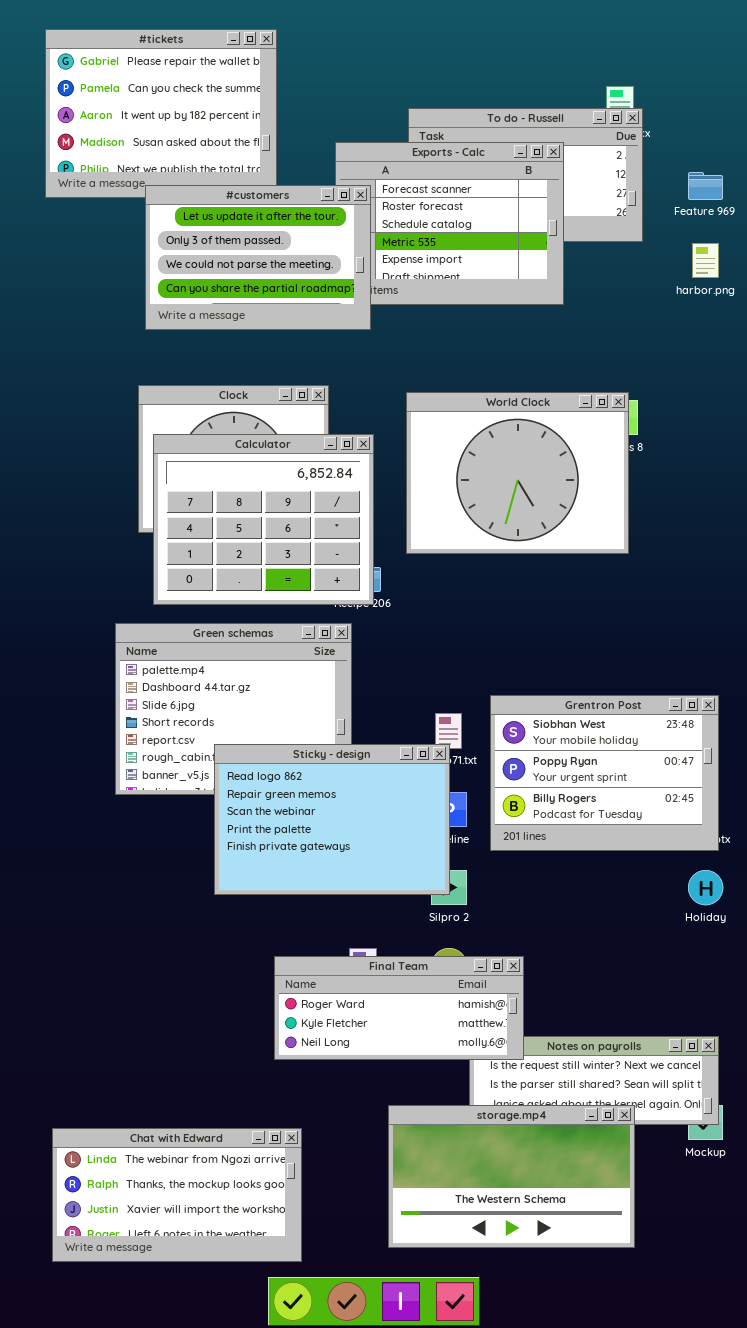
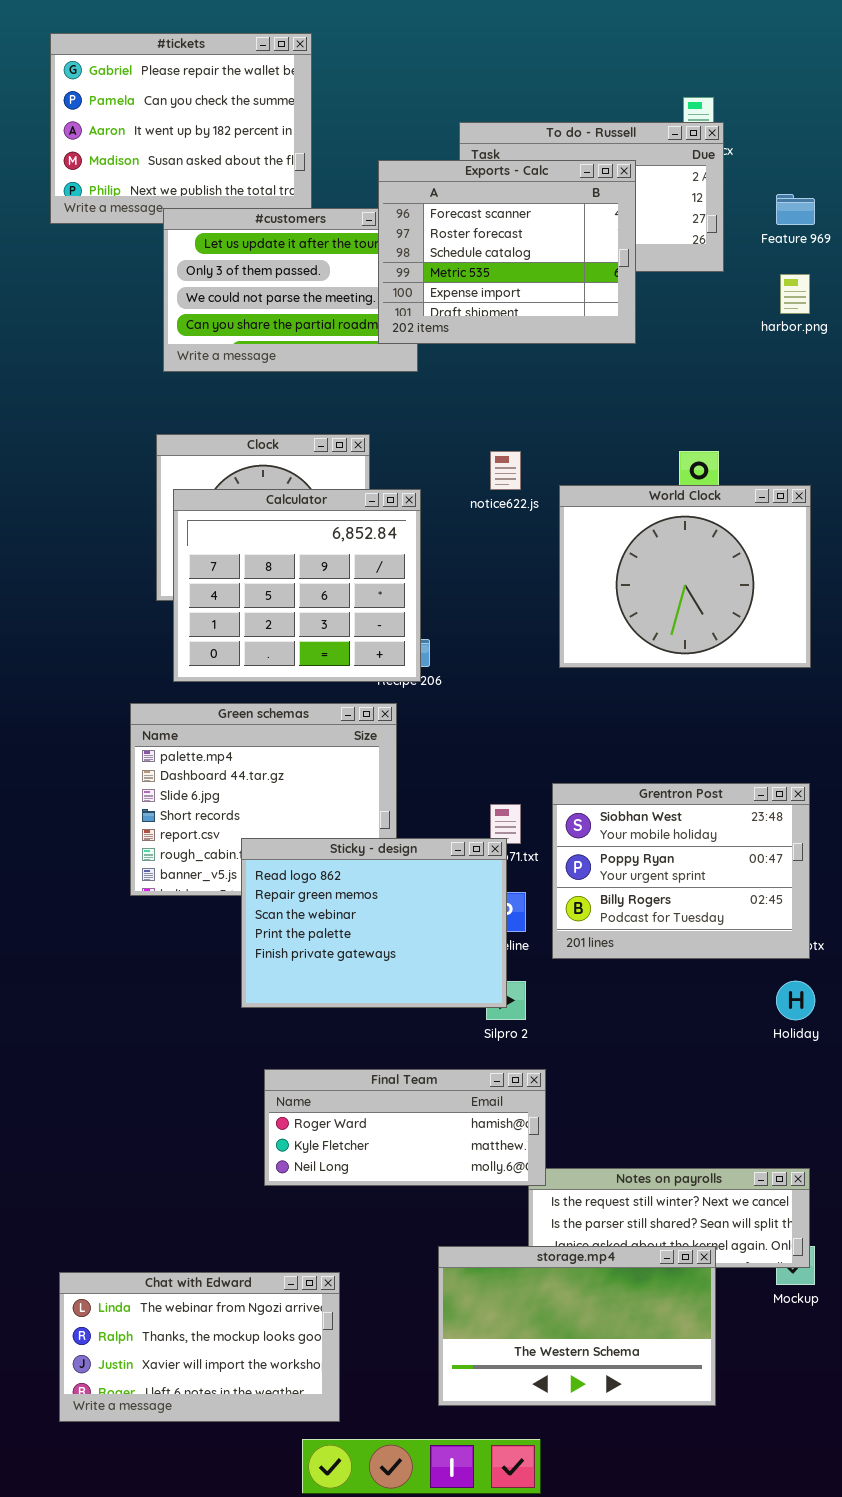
Exports - Calc: [335,142,564,305] -> [378,160,636,344], raised
World Clock: [406,392,629,554] -> [559,485,811,668], moved
Final Team: [274,956,524,1060] -> [264,1069,546,1186], moved

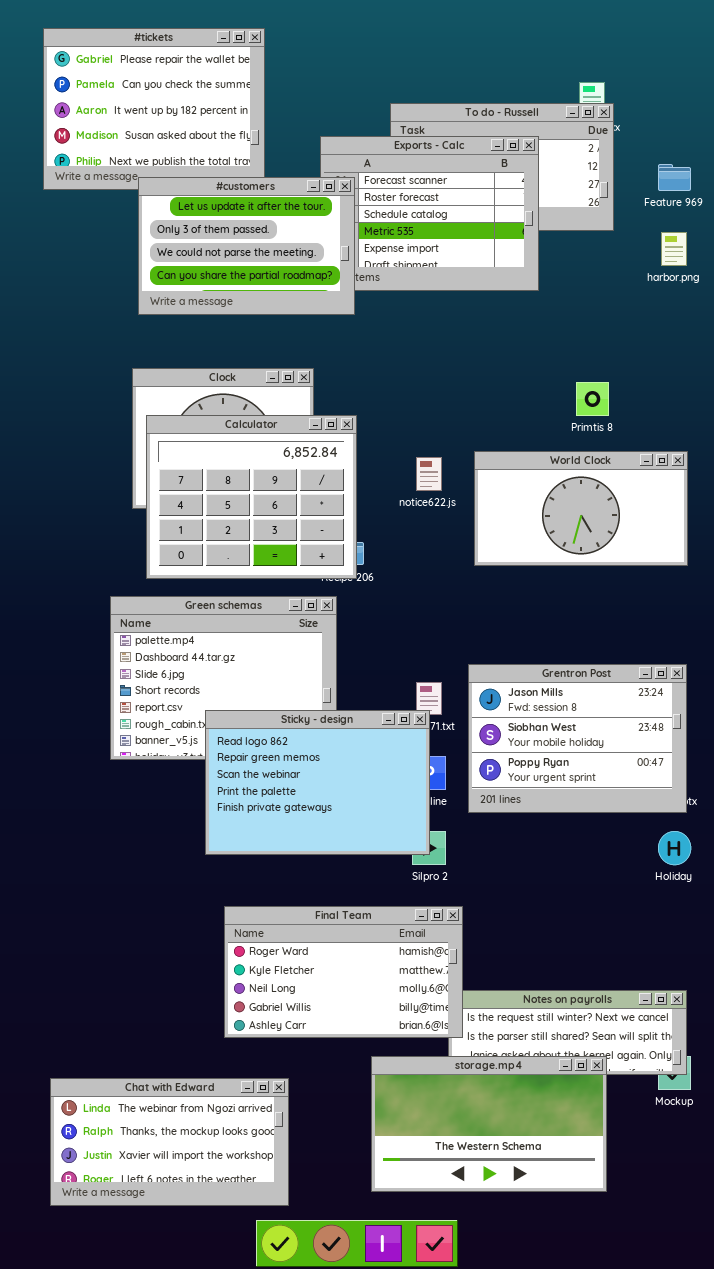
#customers: [163,208,418,372] -> [138,177,355,315], raised
notice622.js: [490,451,521,490] -> [416,457,442,491], moved
World Clock: [559,485,811,668] -> [474,451,688,566], resized
Grentron Post: [552,783,810,959] -> [468,664,687,813], scrolled up 1 row
Final Team: [264,1069,546,1186] -> [224,906,463,1038], resized

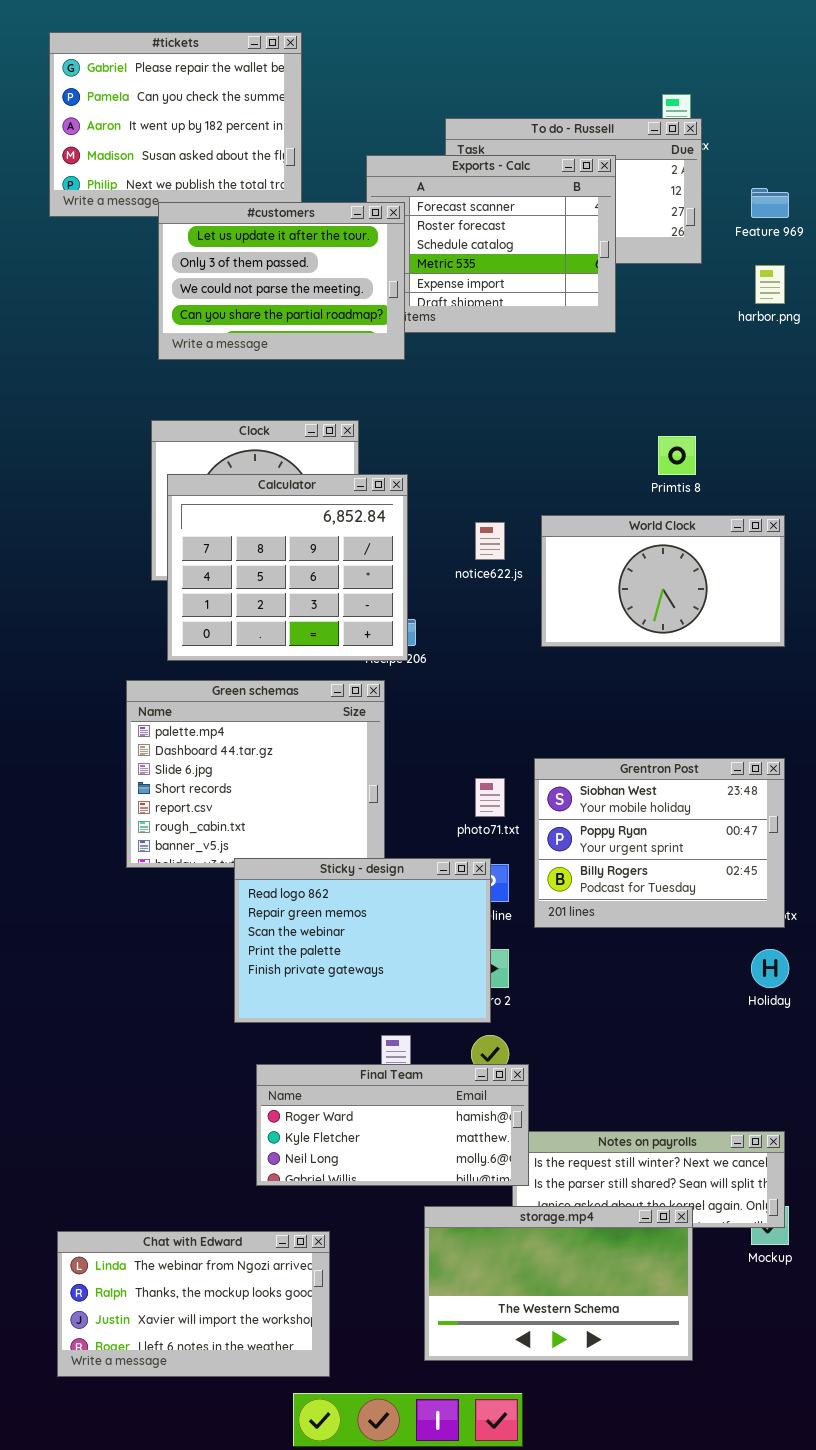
Grentron Post: [468,664,687,813] -> [534,758,785,928], scrolled down 1 row
Sticky - design: [205,710,430,855] -> [234,858,491,1023], moved
Final Team: [224,906,463,1038] -> [256,1064,529,1186], resized

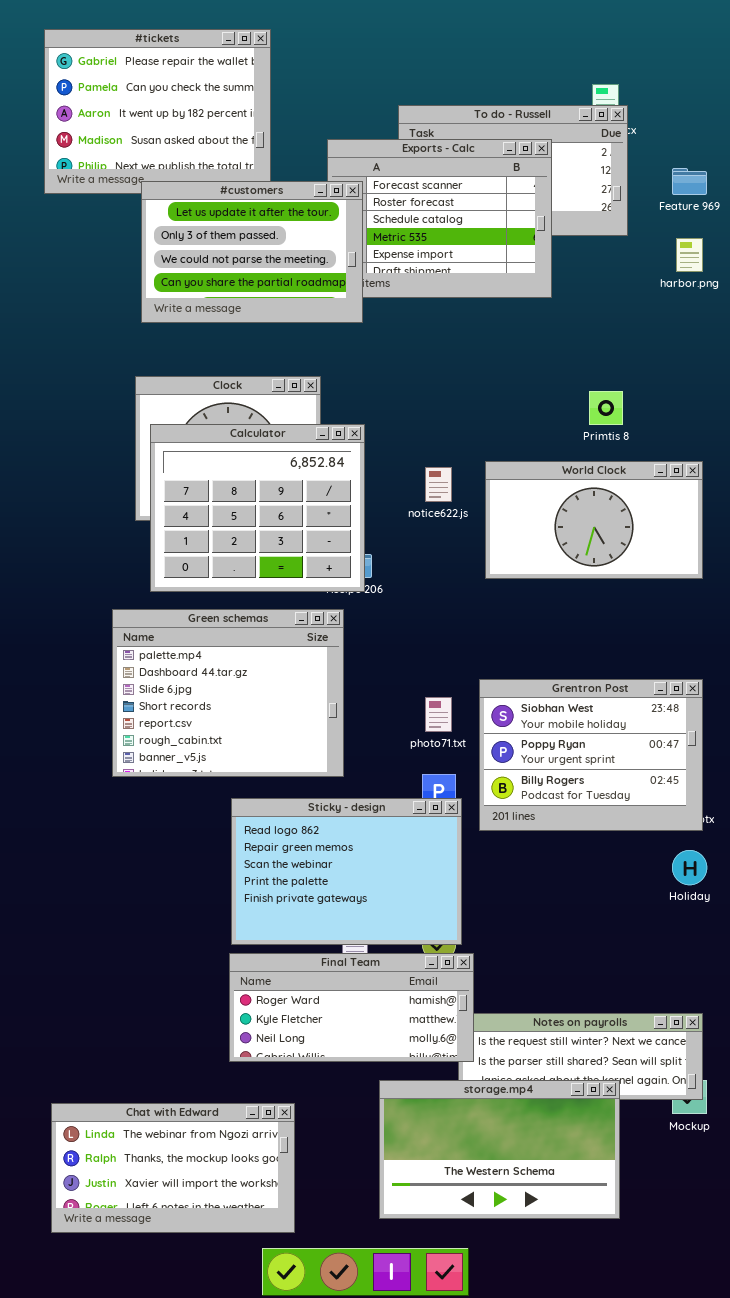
Sticky - design: [234,858,491,1023] -> [231,798,462,945], moved

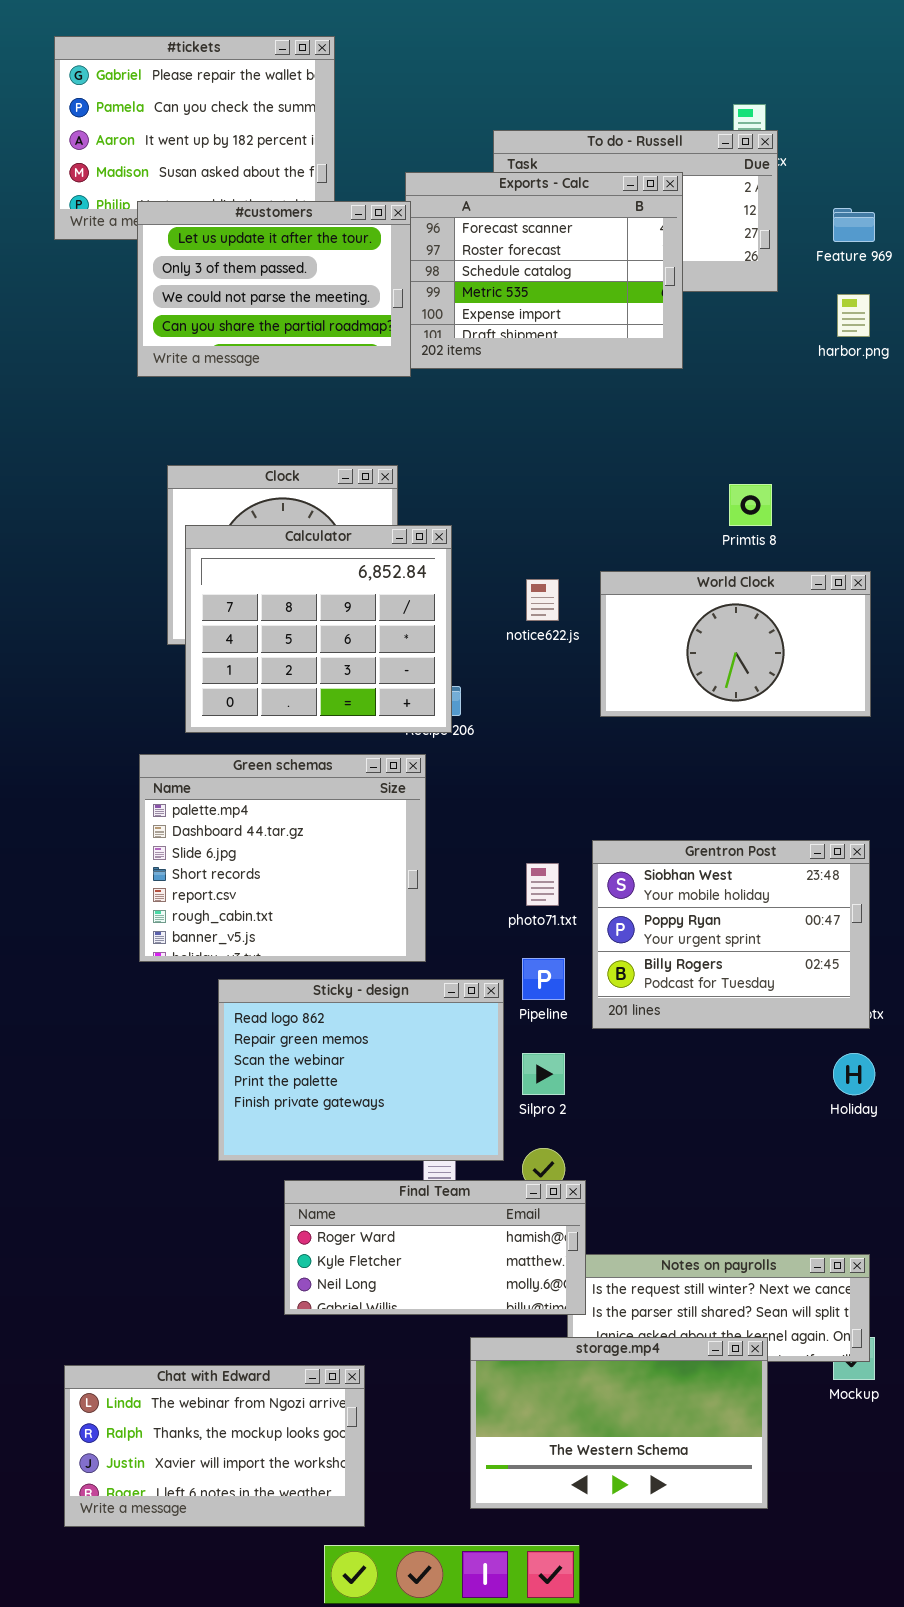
#customers: [141,181,363,323] -> [137,201,411,377], moved
Sticky - design: [231,798,462,945] -> [218,979,504,1161], moved

